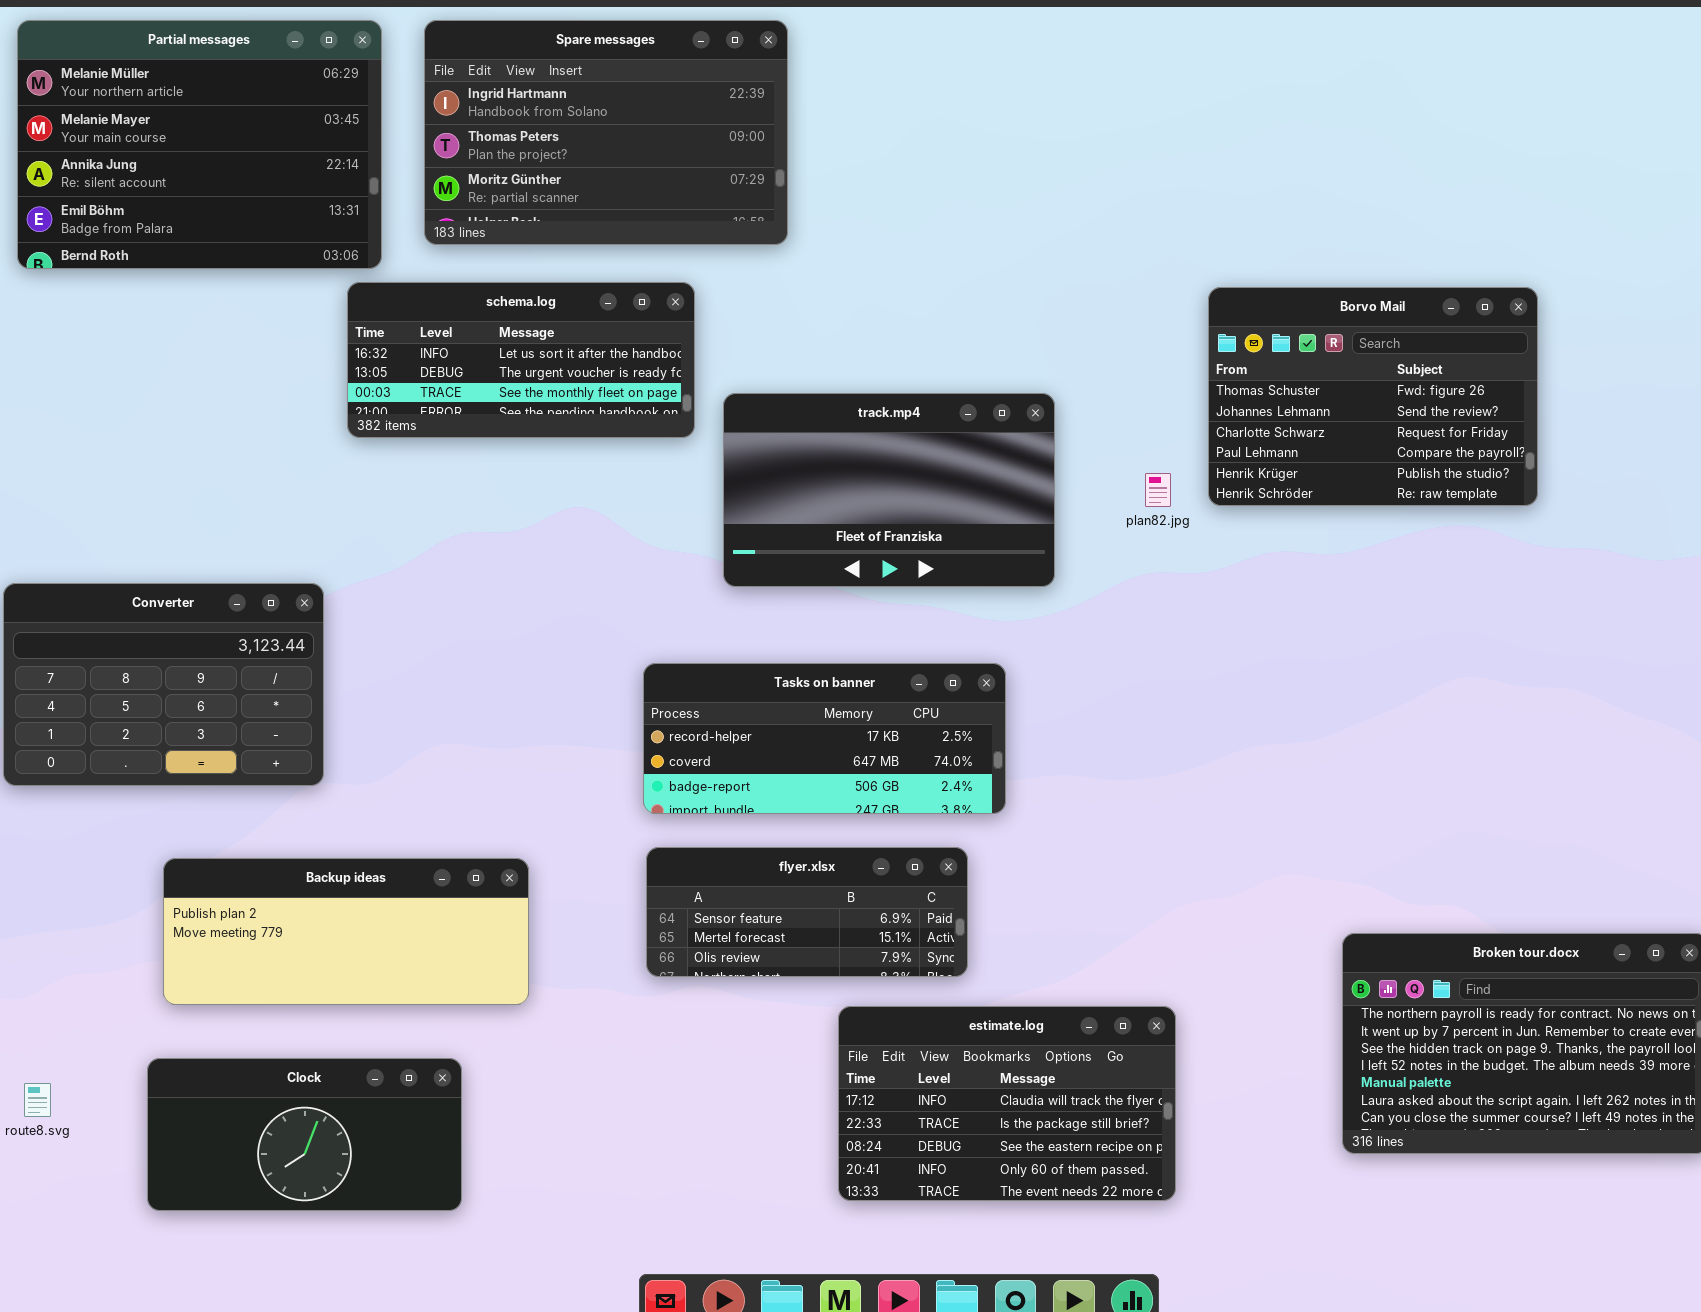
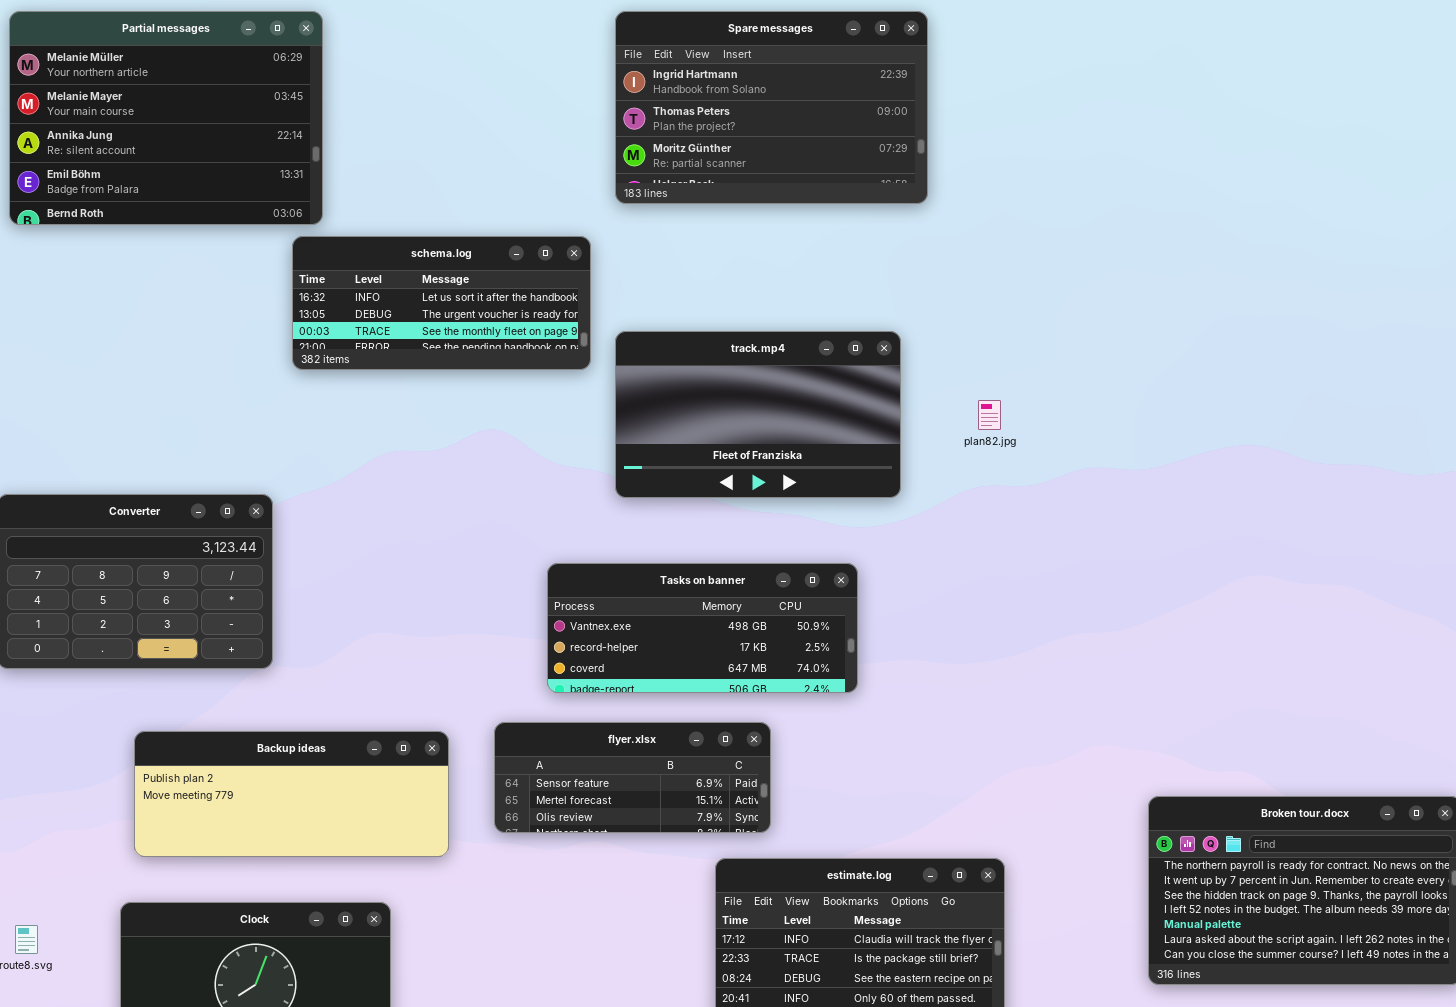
Spare messages: [424,20,788,245] -> [615,11,928,204], moved
Borvo Mail: [1208,287,1538,506] -> none, closed
Tasks on banner: [643,663,1006,814] -> [547,563,858,693], scrolled up 1 row
flyer.xlsx: [646,847,968,977] -> [494,722,771,833], moved

